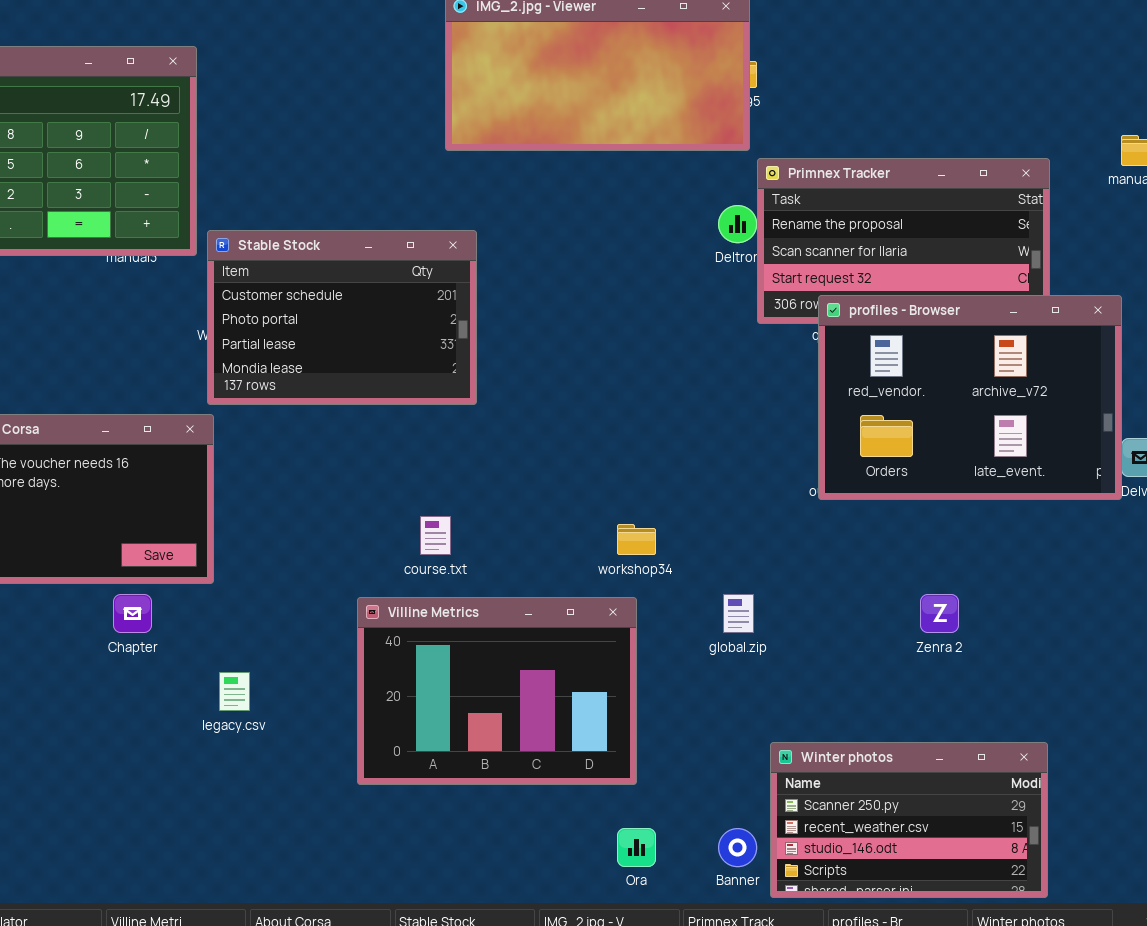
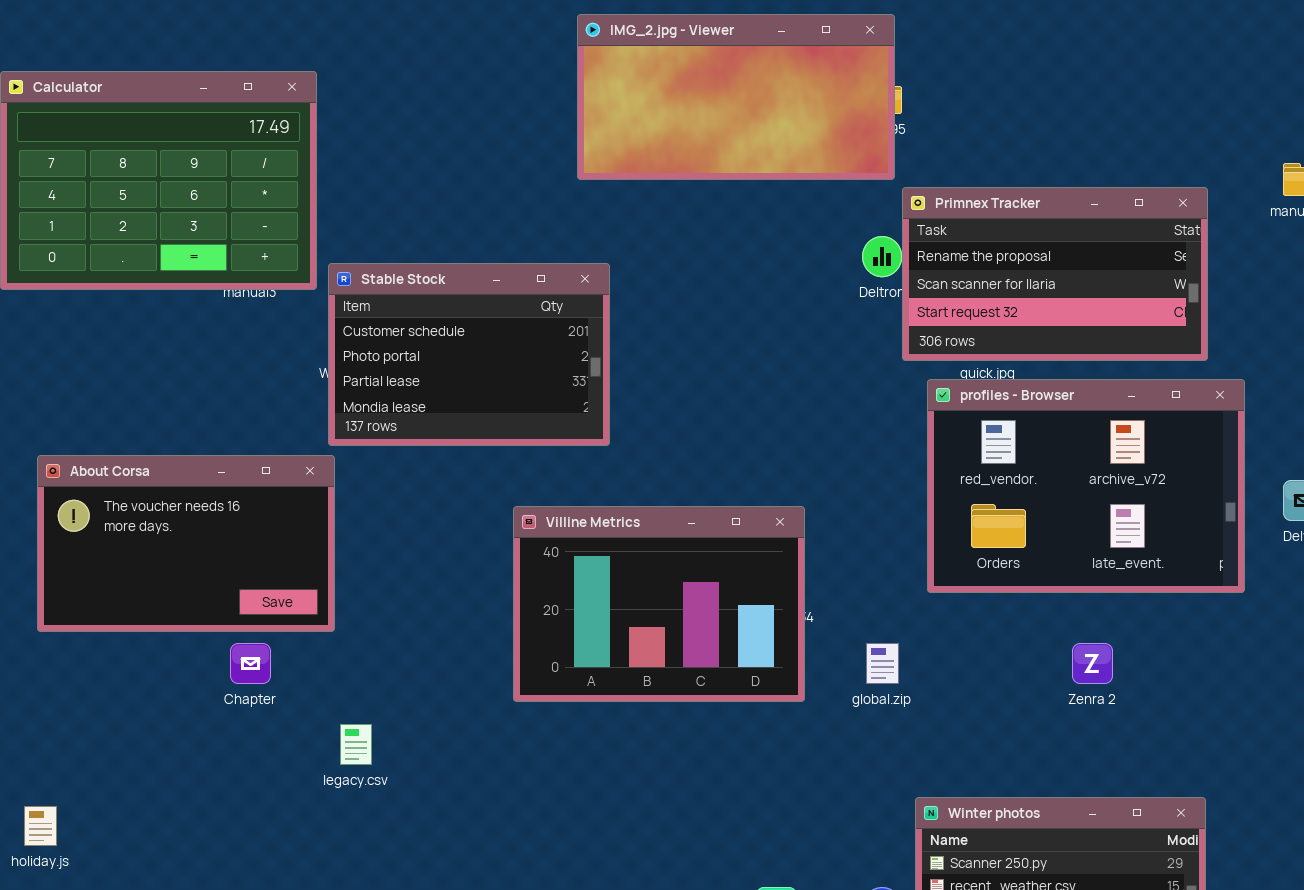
profiles - Browser: [818,295,1122,500] -> [927,379,1245,593], moved
Villine Metrics: [357,597,637,785] -> [513,506,805,702], moved

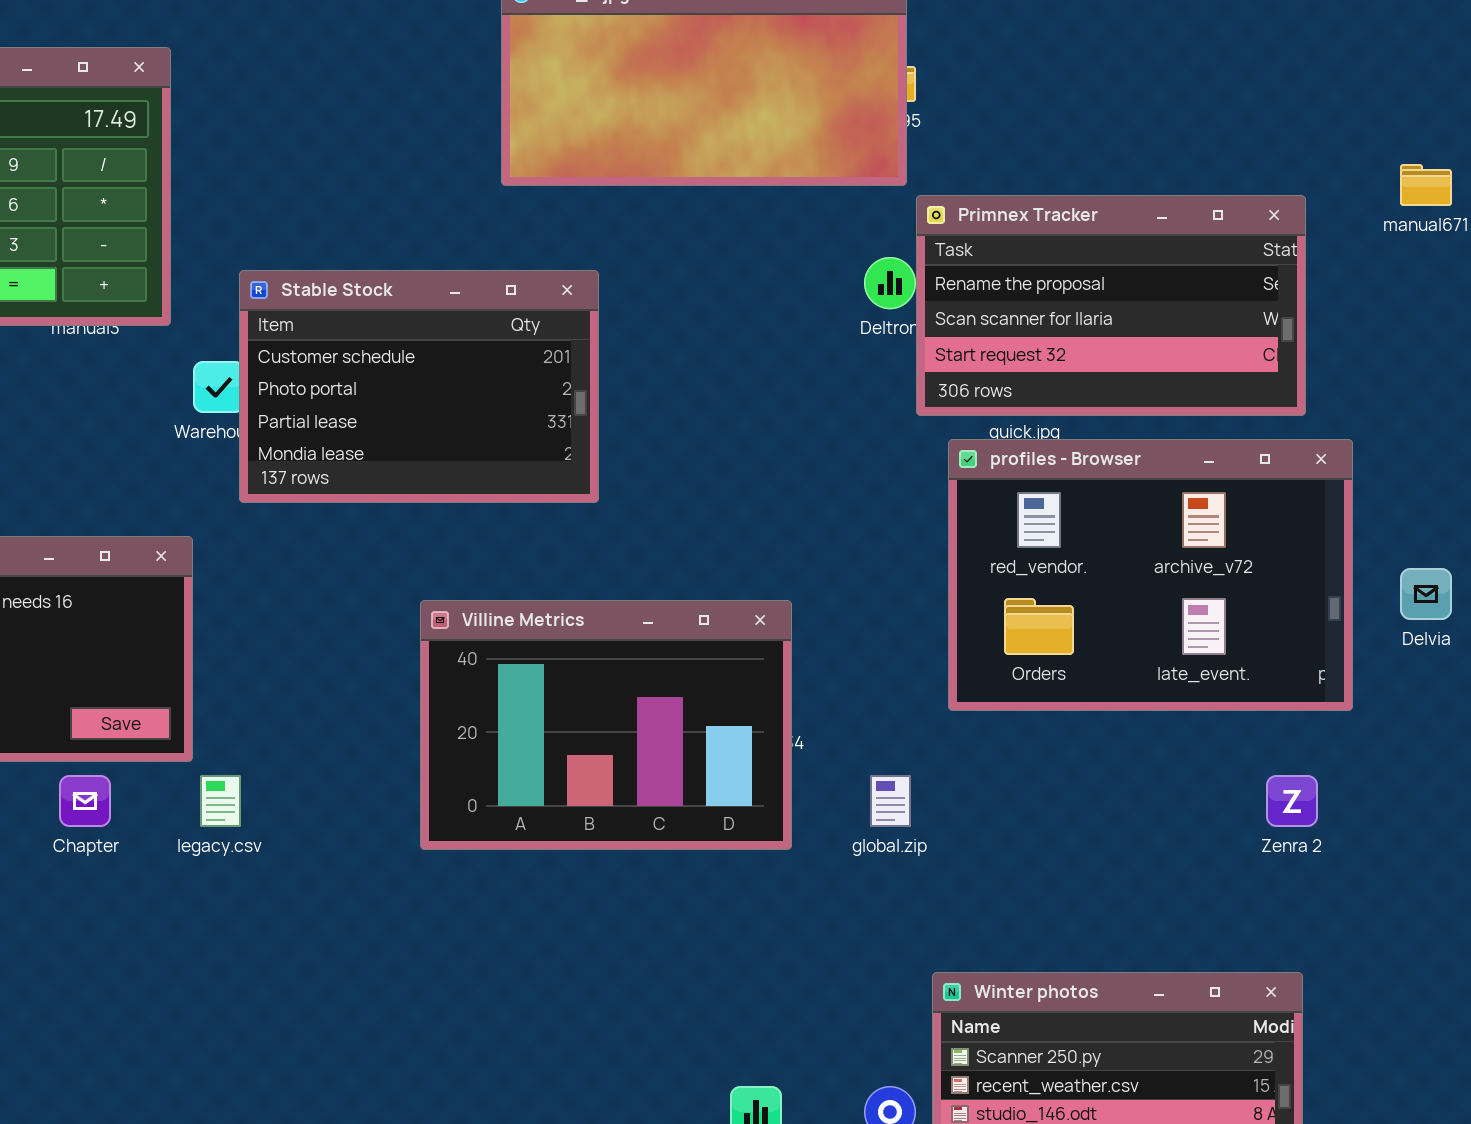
Stable Stock: [328,263,610,446] -> [239,270,599,503], moved
Zenra 2: [1072,643,1113,684] -> [1266,775,1318,827], moved
legacy.csv: [340,724,372,765] -> [200,775,241,827], moved

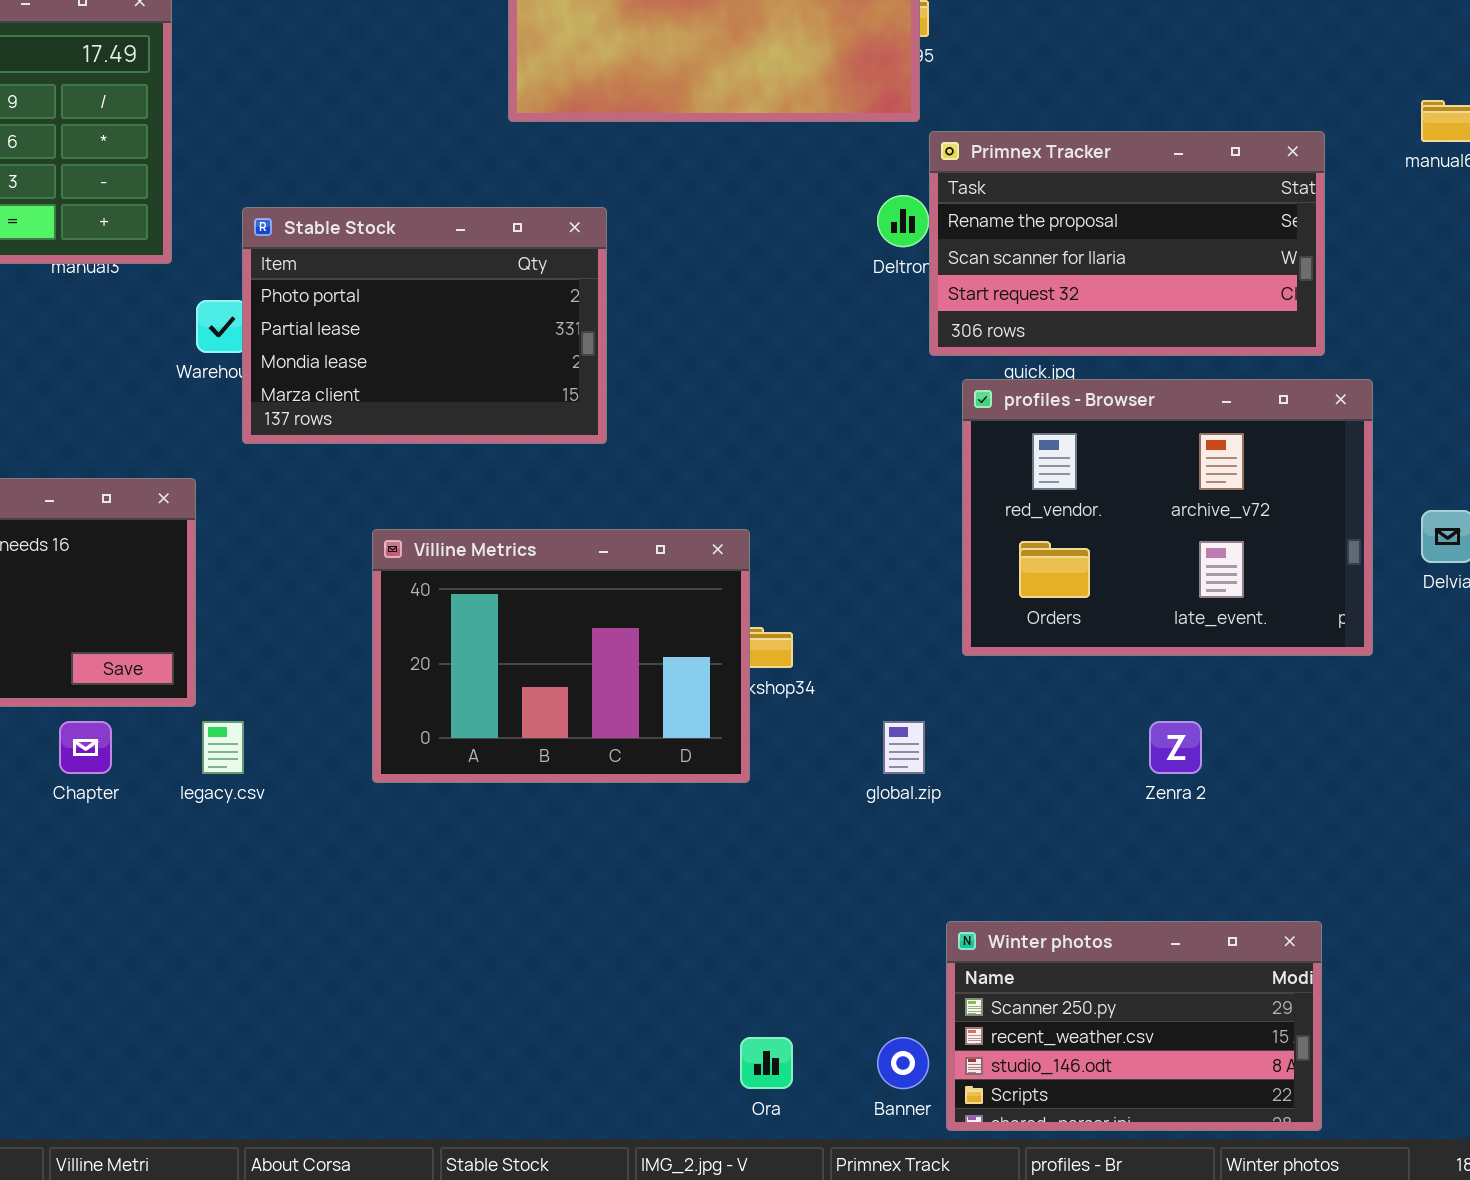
Stable Stock: [239,270,599,503] -> [242,207,607,444], scrolled down 1 row
Villine Metrics: [420,600,792,850] -> [372,529,750,783], moved
Zenra 2: [1266,775,1318,827] -> [1149,721,1202,774], moved

